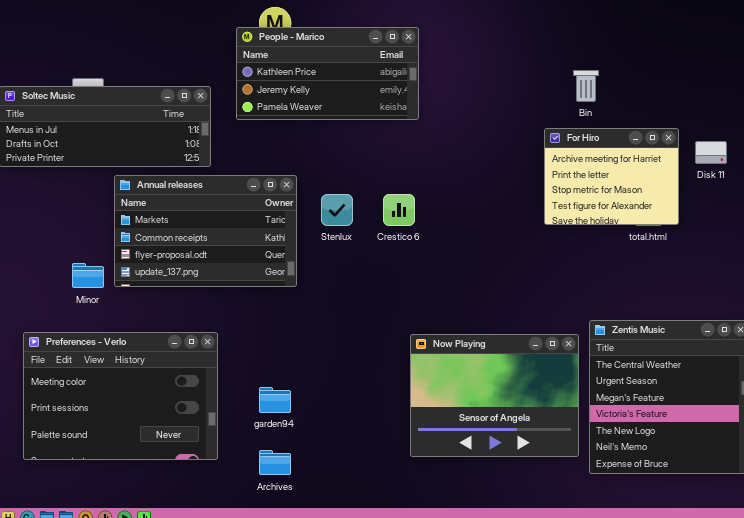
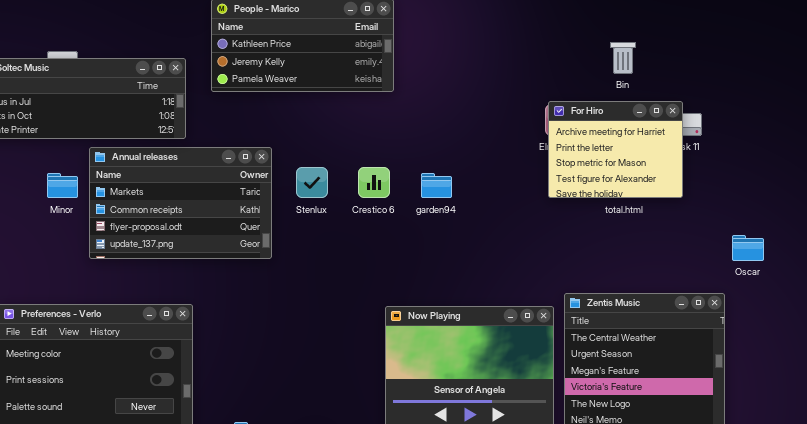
Bin: [573,70,599,102] -> [610,42,636,74], moved
For Hiro: [544,128,679,225] -> [548,101,683,198], moved
Minor: [72,263,104,288] -> [47,173,78,198], moved
garden94: [259,387,291,413] -> [421,173,452,198], moved

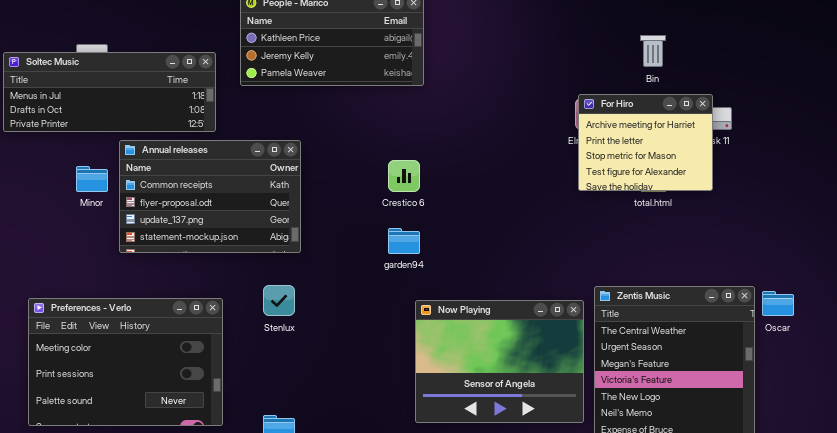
Annual releases: [89,147,272,259] -> [119,140,301,253], scrolled down 1 row
Stenlux: [296,167,328,198] -> [263,285,295,316], moved
garden94: [421,173,452,198] -> [388,228,420,254], moved
Oscar: [732,235,764,261] -> [762,291,794,316], moved

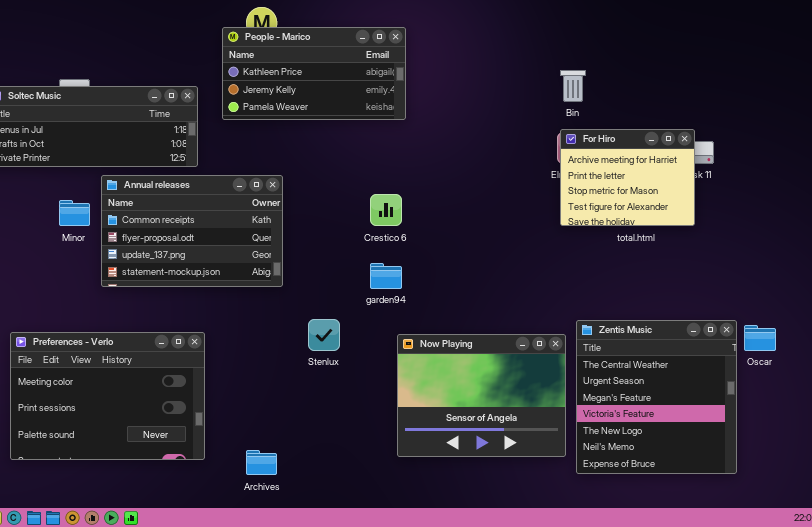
Bin: [640,35,666,67] -> [560,70,586,102], moved
Stenlux: [263,285,295,316] -> [308,319,340,351], moved

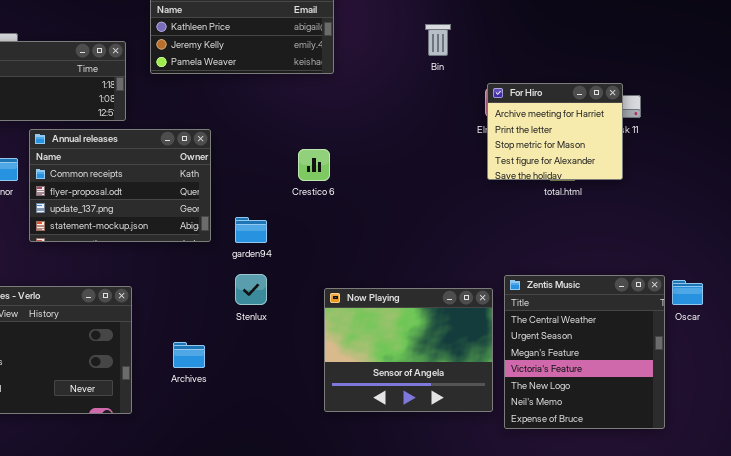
Bin: [560,70,586,102] -> [425,24,451,56], moved
garden94: [370,263,402,289] -> [235,217,267,243], moved
Archives: [246,450,277,475] -> [173,342,205,368], moved

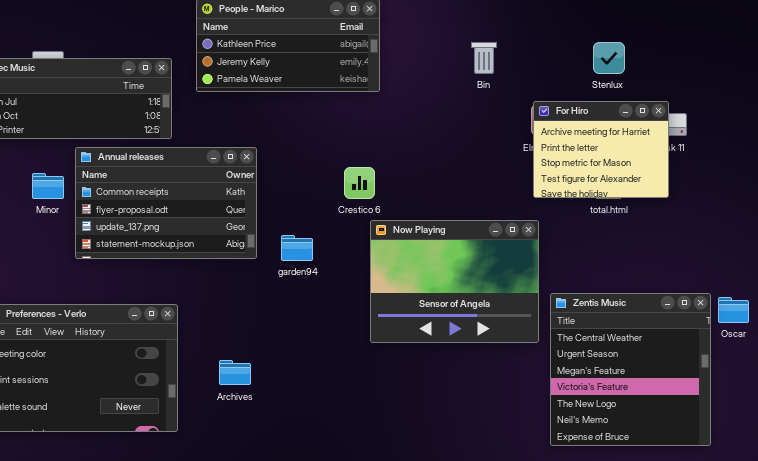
Stenlux: [235,274,267,305] -> [593,42,625,74], moved
Now Playing: [324,288,493,412] -> [370,220,539,343], moved

